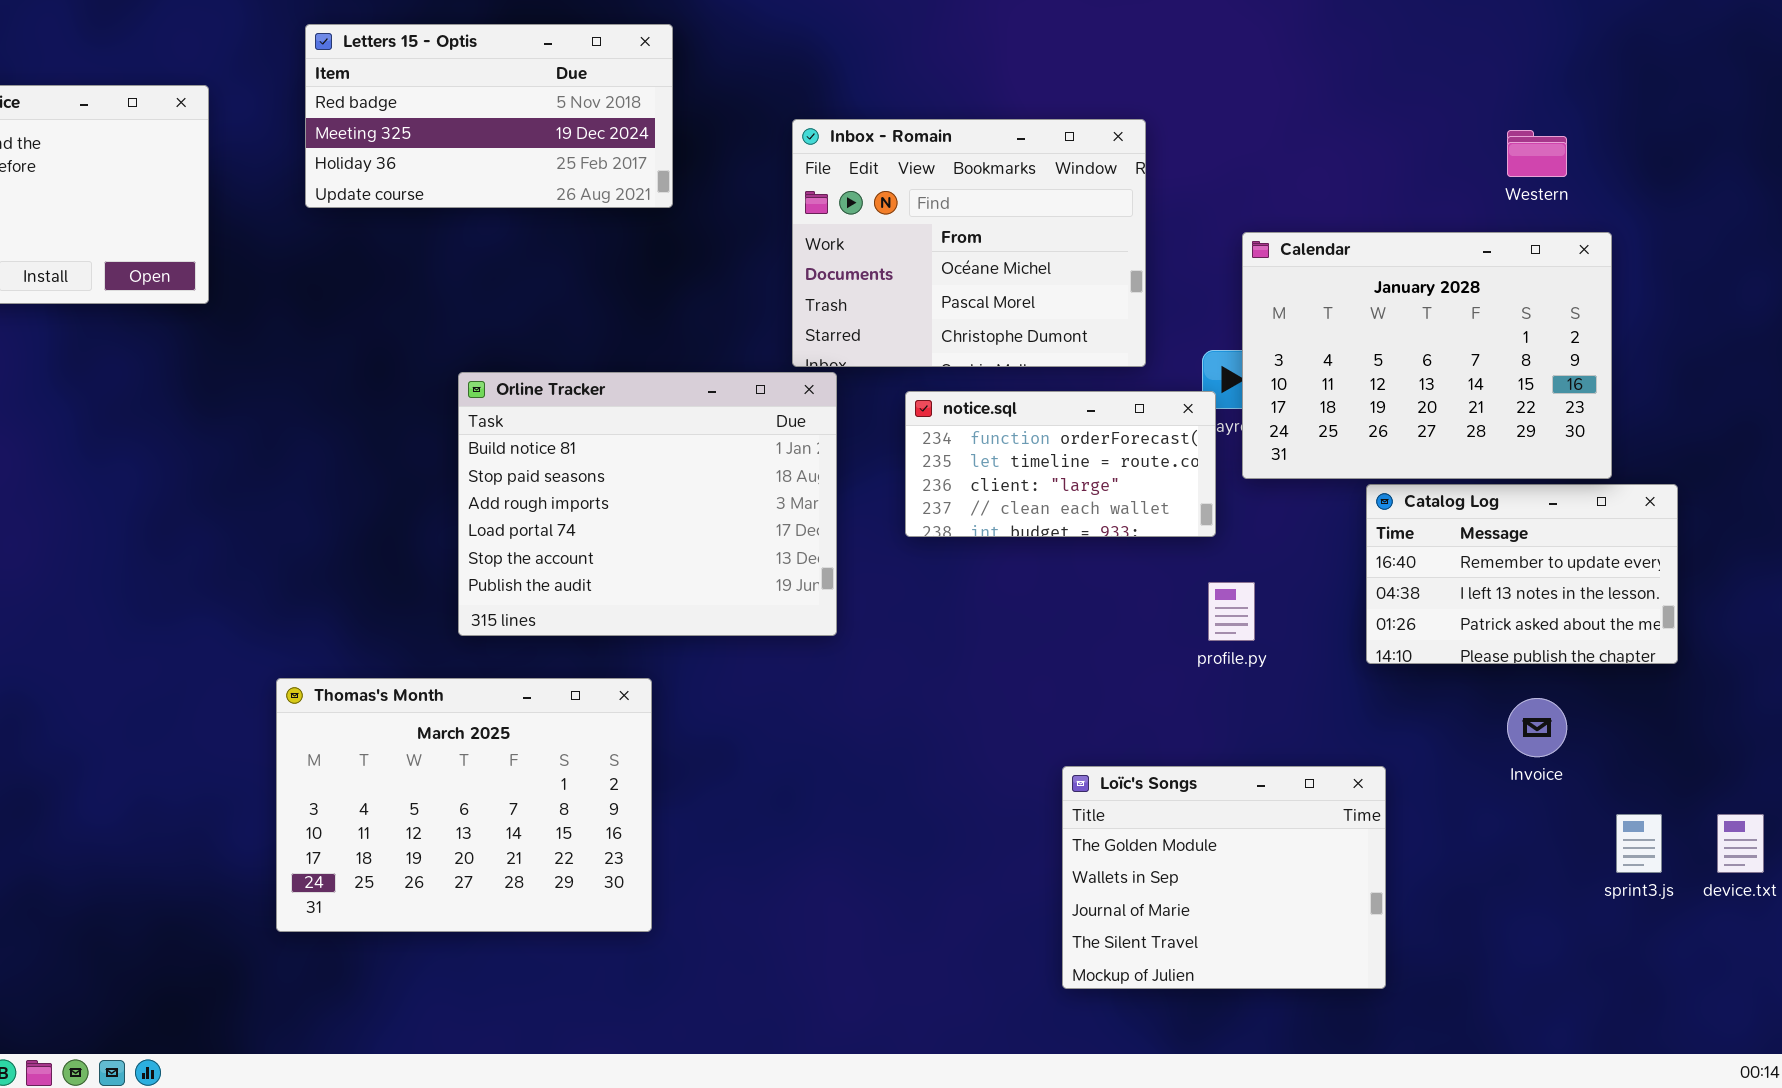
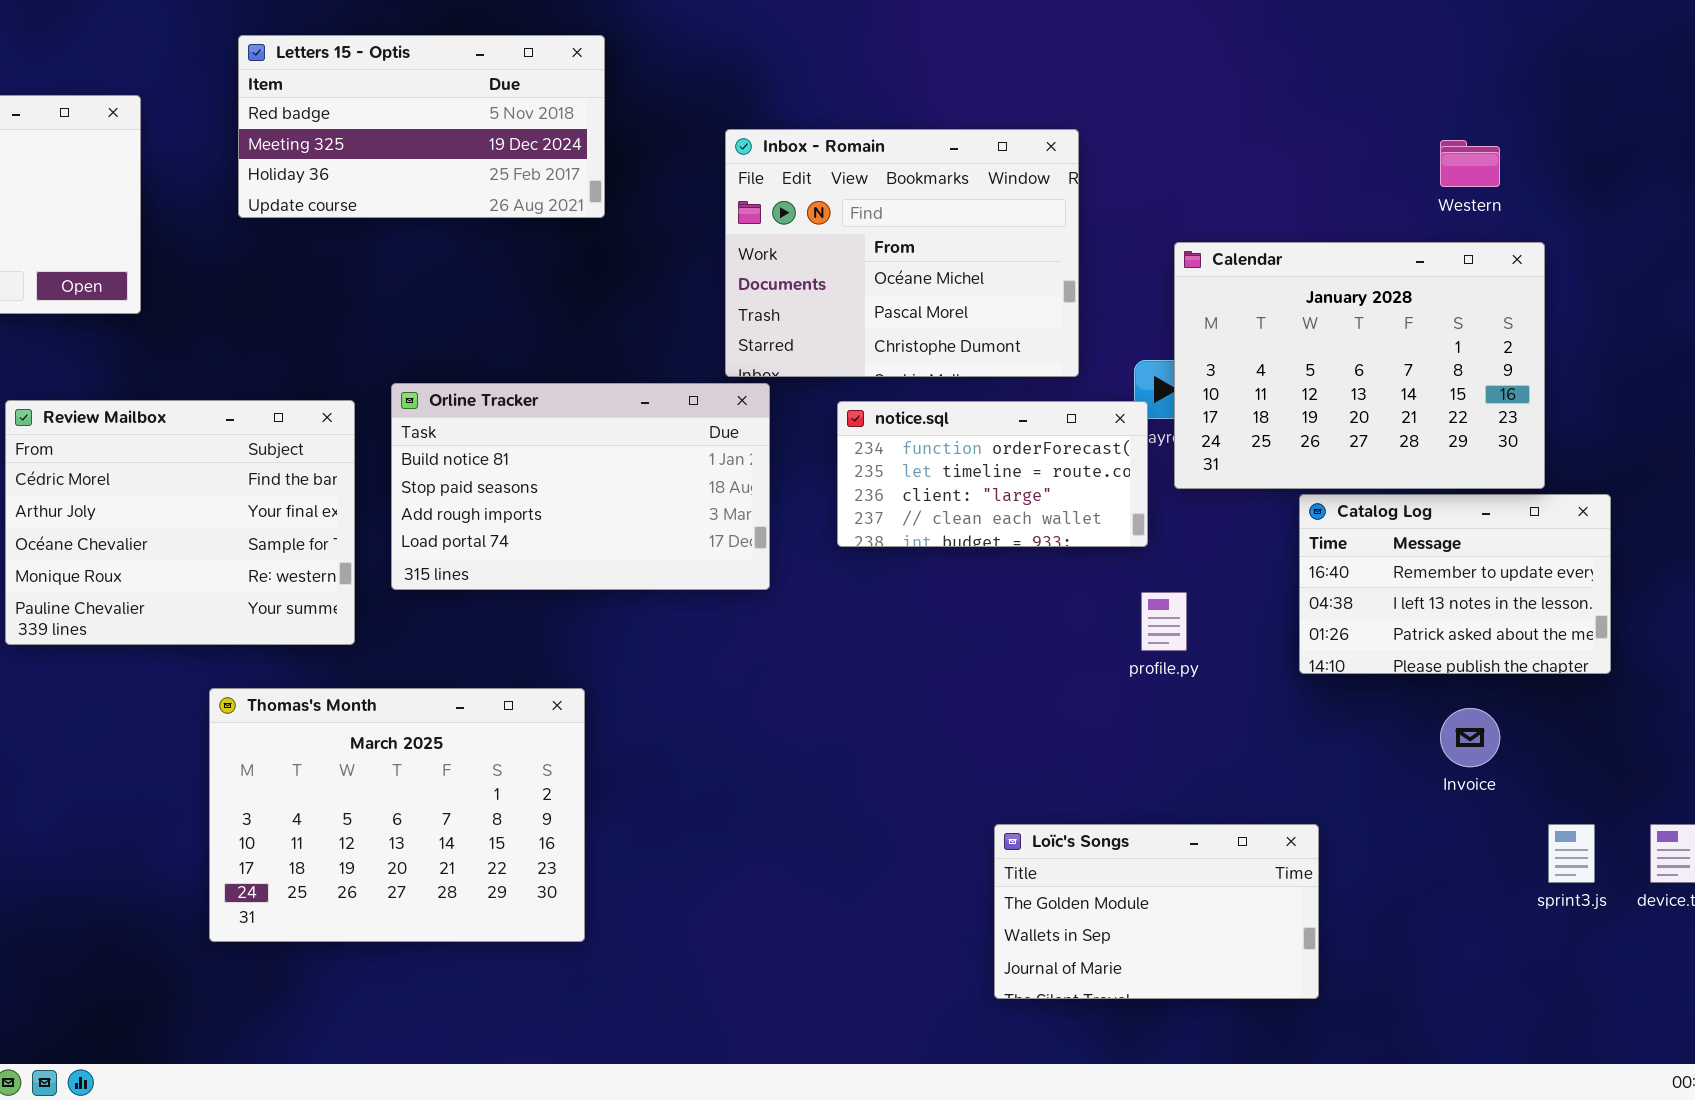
Orline Tracker: [458,372,837,636] -> [391,383,770,590], resized
Review Mailbox: none -> [5,400,355,645], opened
Loïc's Songs: [1062,766,1386,989] -> [994,824,1319,999], resized

